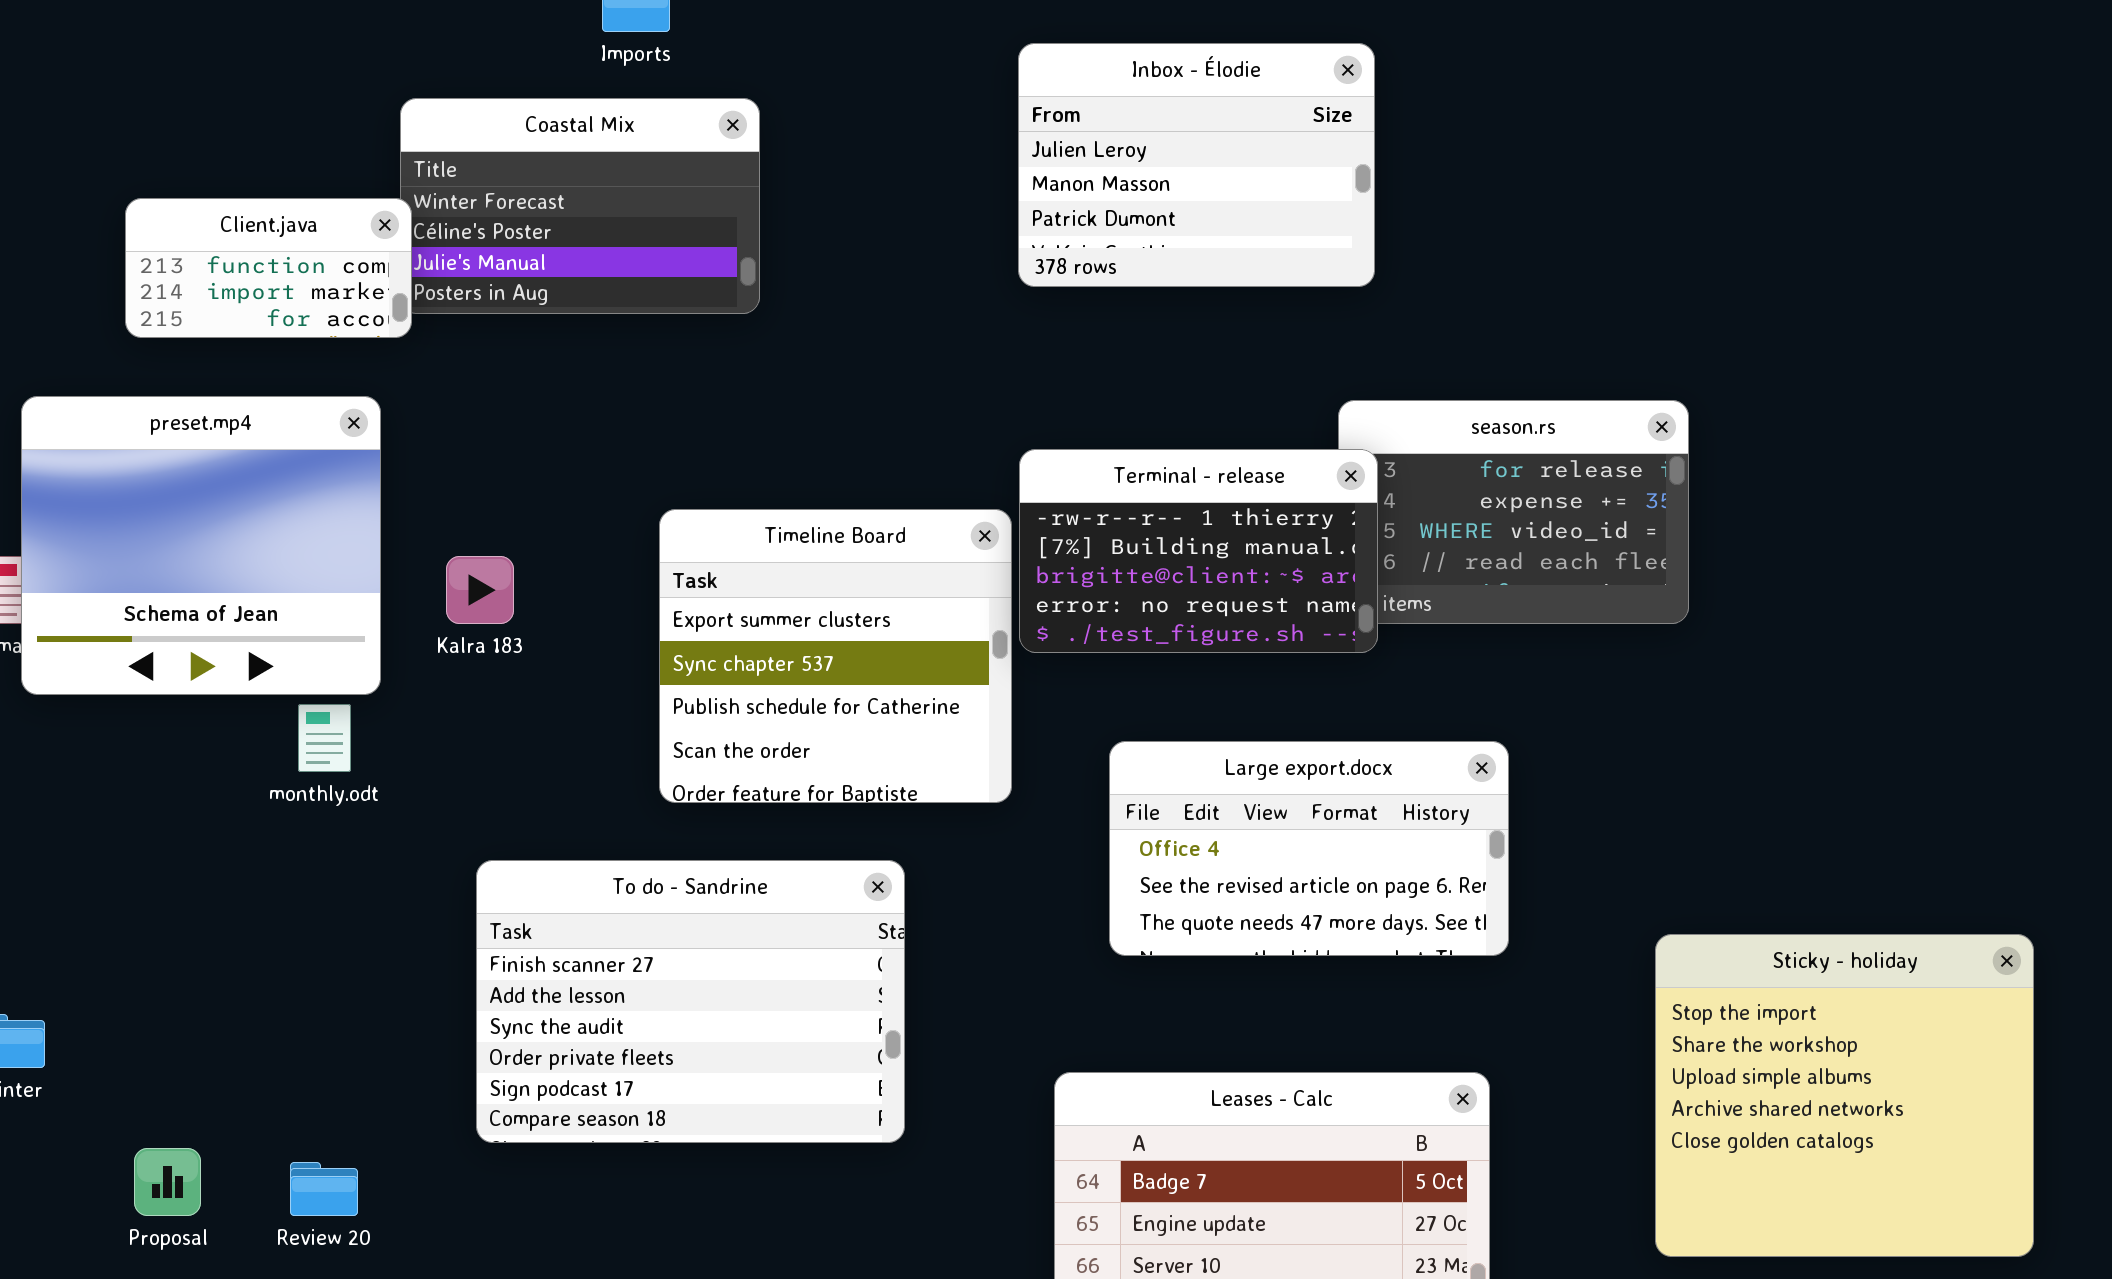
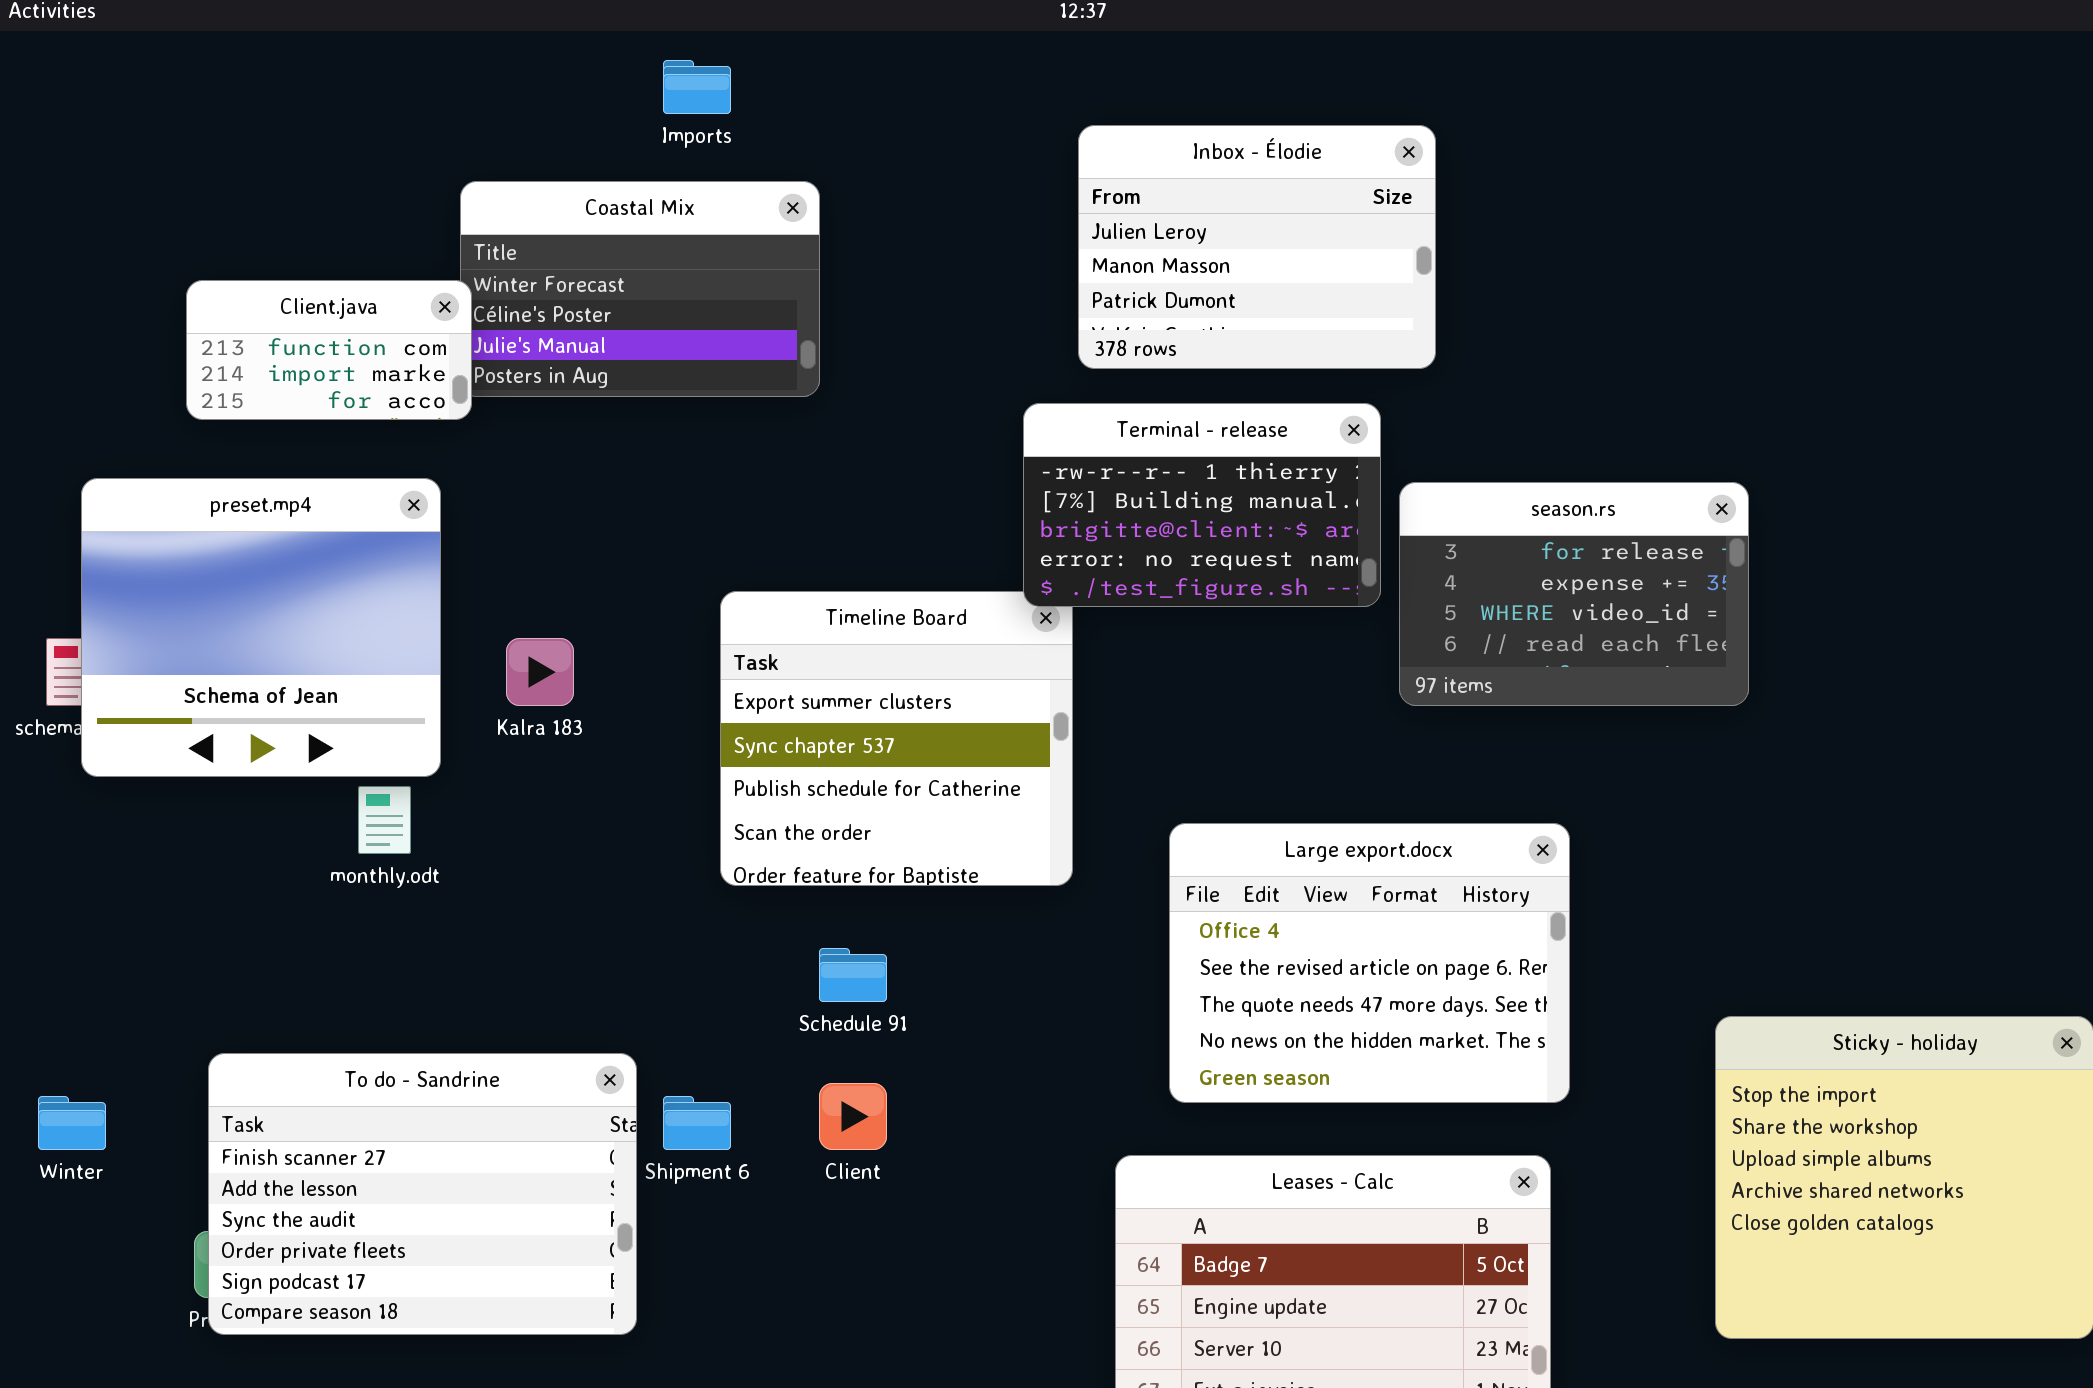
Terminal - release: [1019,449,1378,653] -> [1023,403,1381,607], moved
Large export.docx: [1109,741,1509,956] -> [1169,823,1570,1103], resized
To do - Sandrine: [476,860,905,1143] -> [208,1053,637,1335], moved

